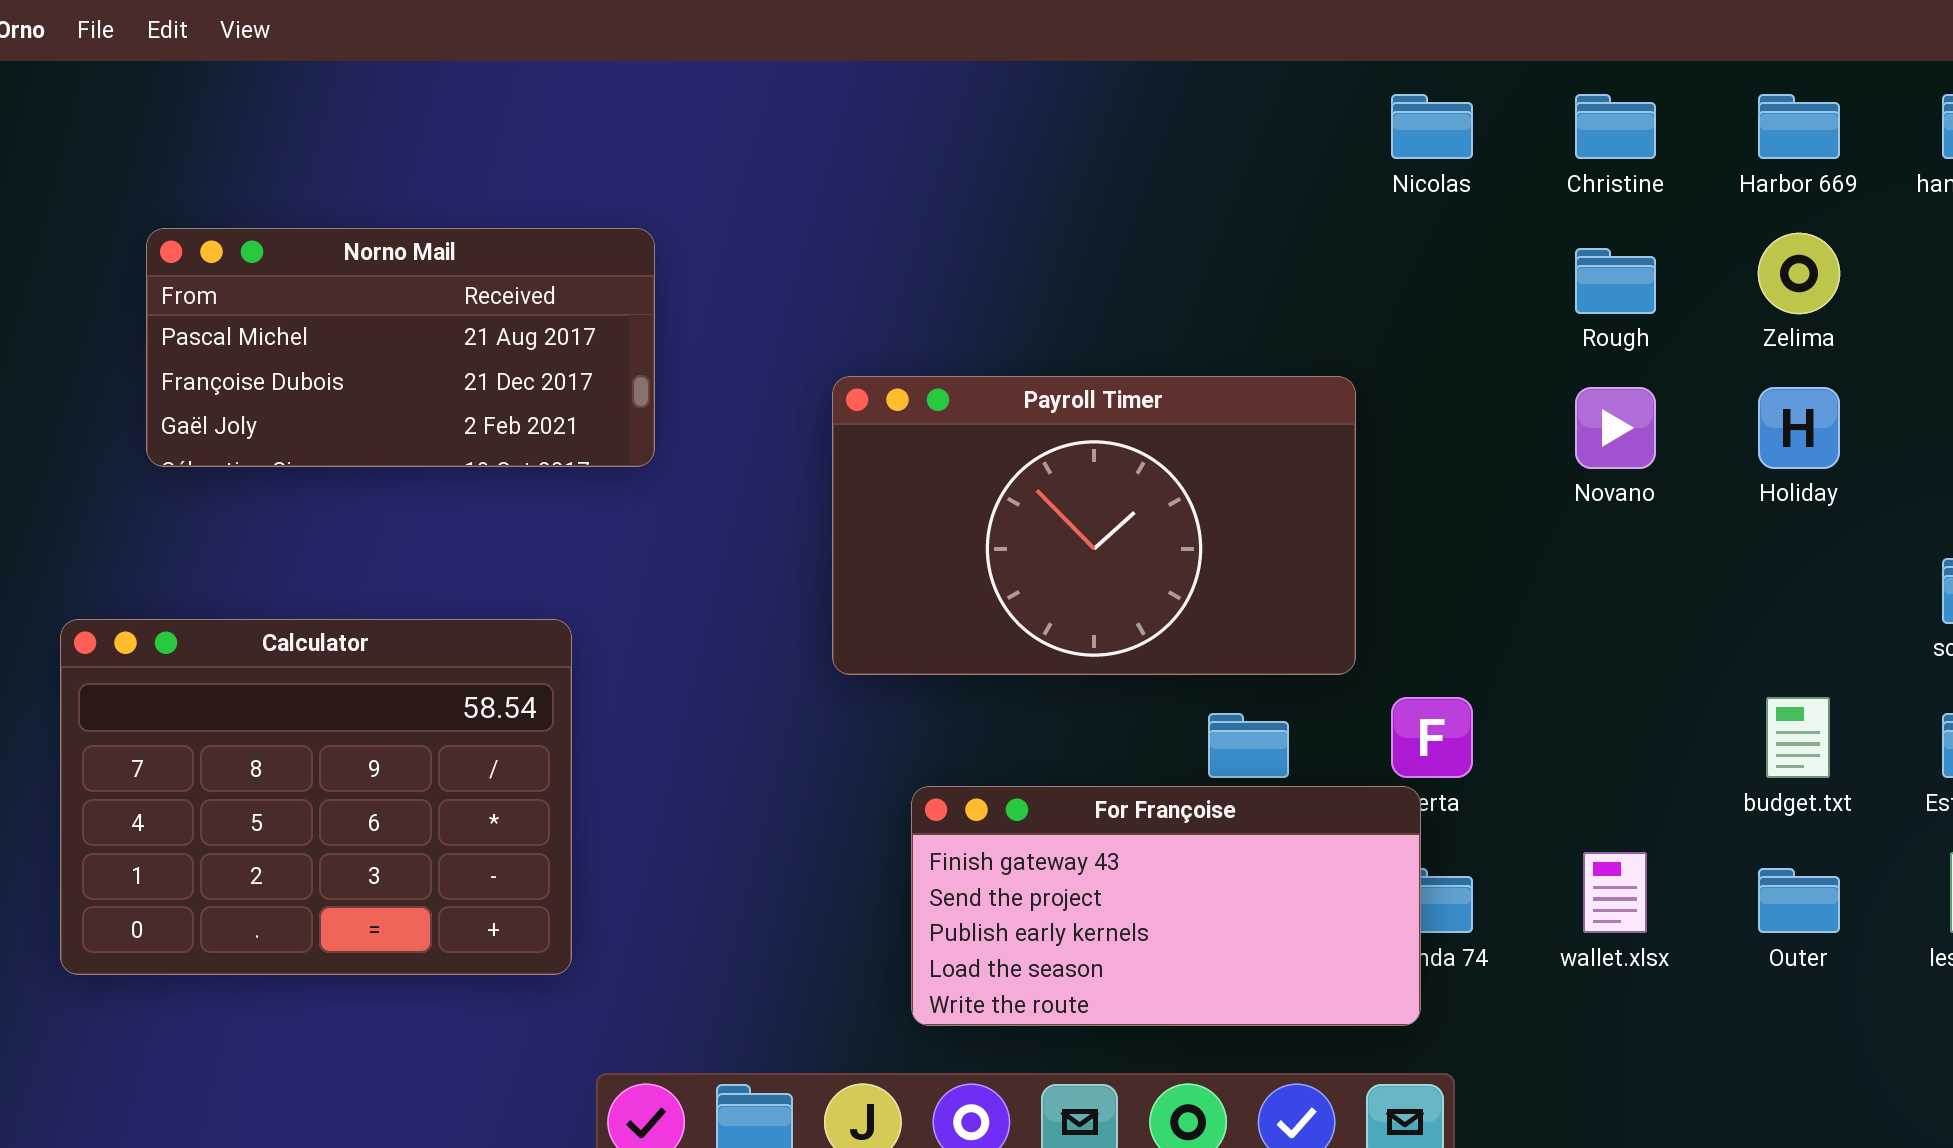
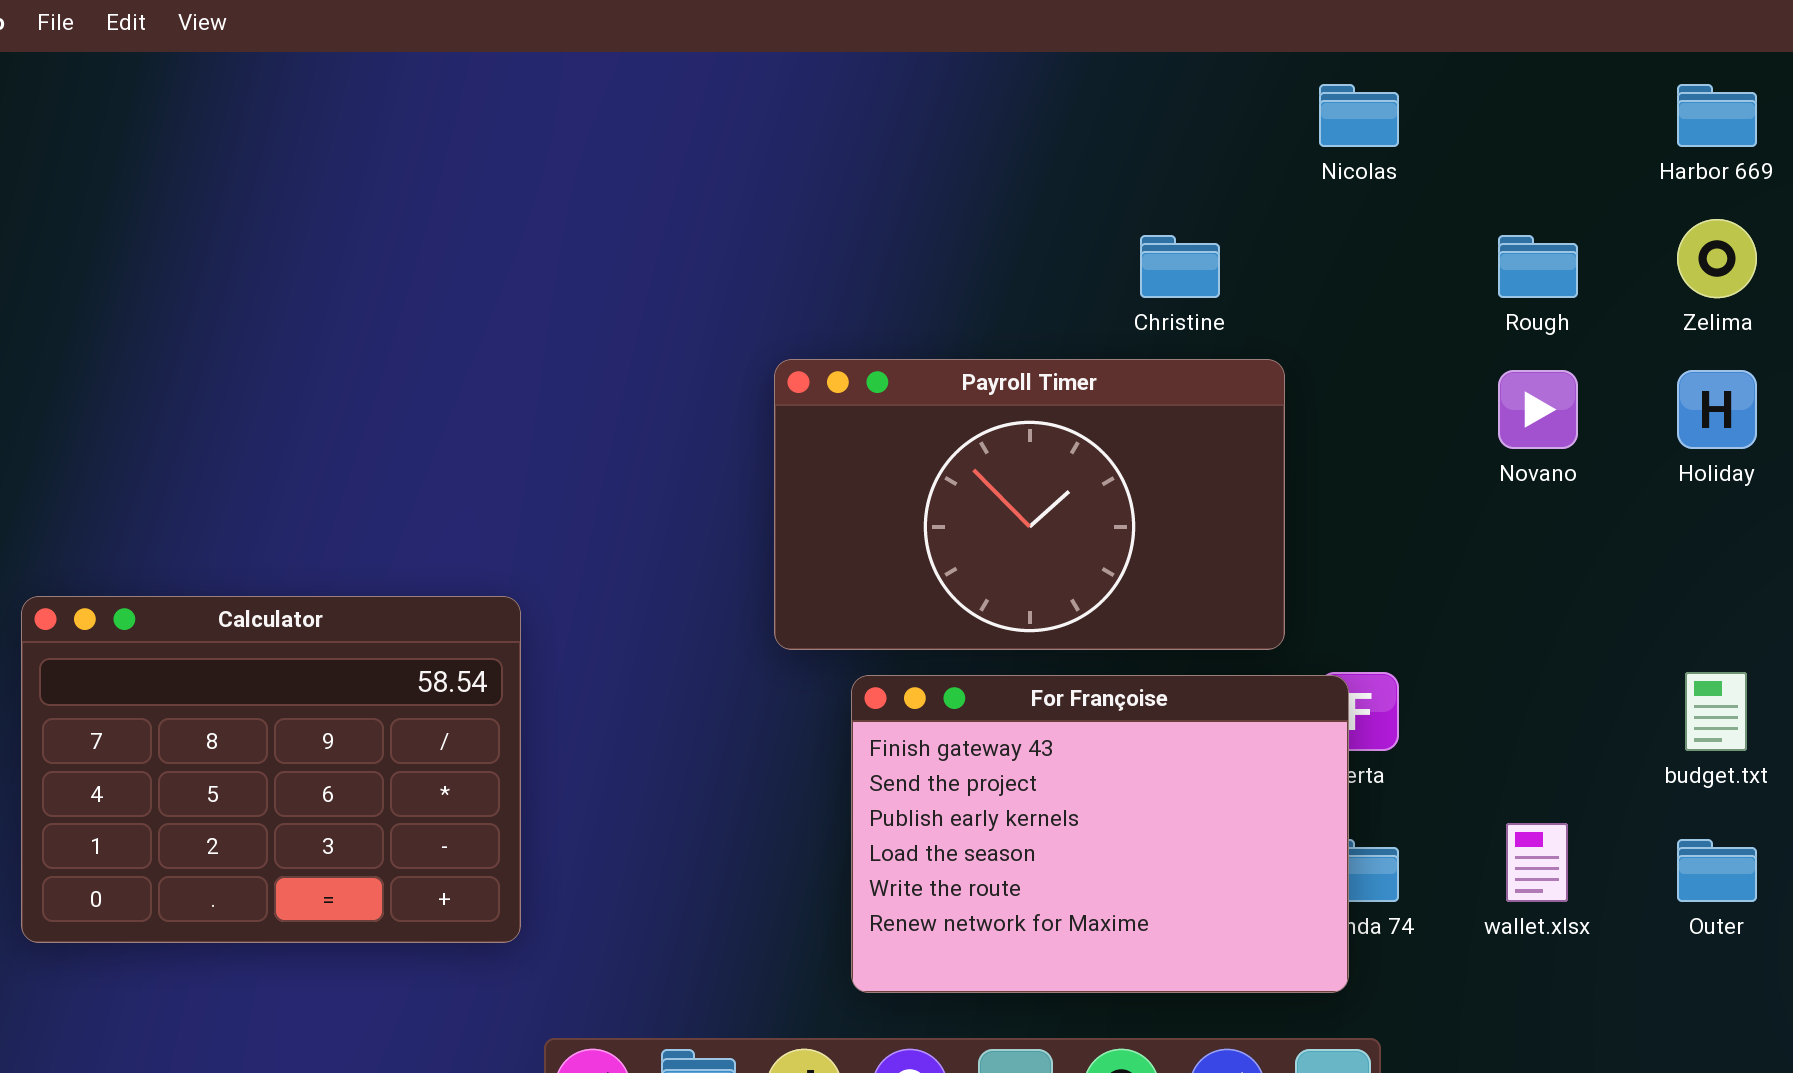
Christine: [1575,94,1656,159] -> [1140,235,1220,298], moved
Norno Mail: [146,228,655,467] -> none, closed
For Françoise: [911,786,1421,1026] -> [851,675,1349,993], resized

